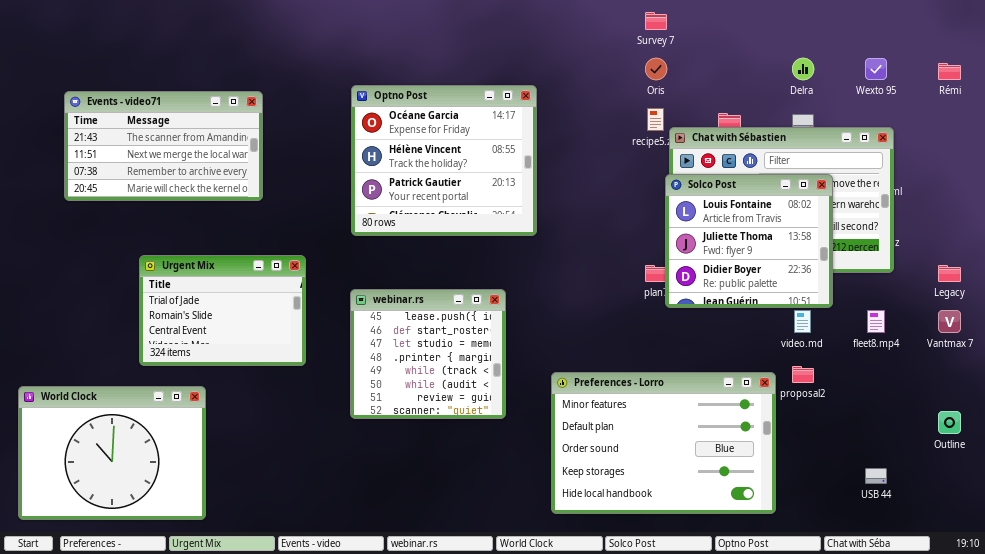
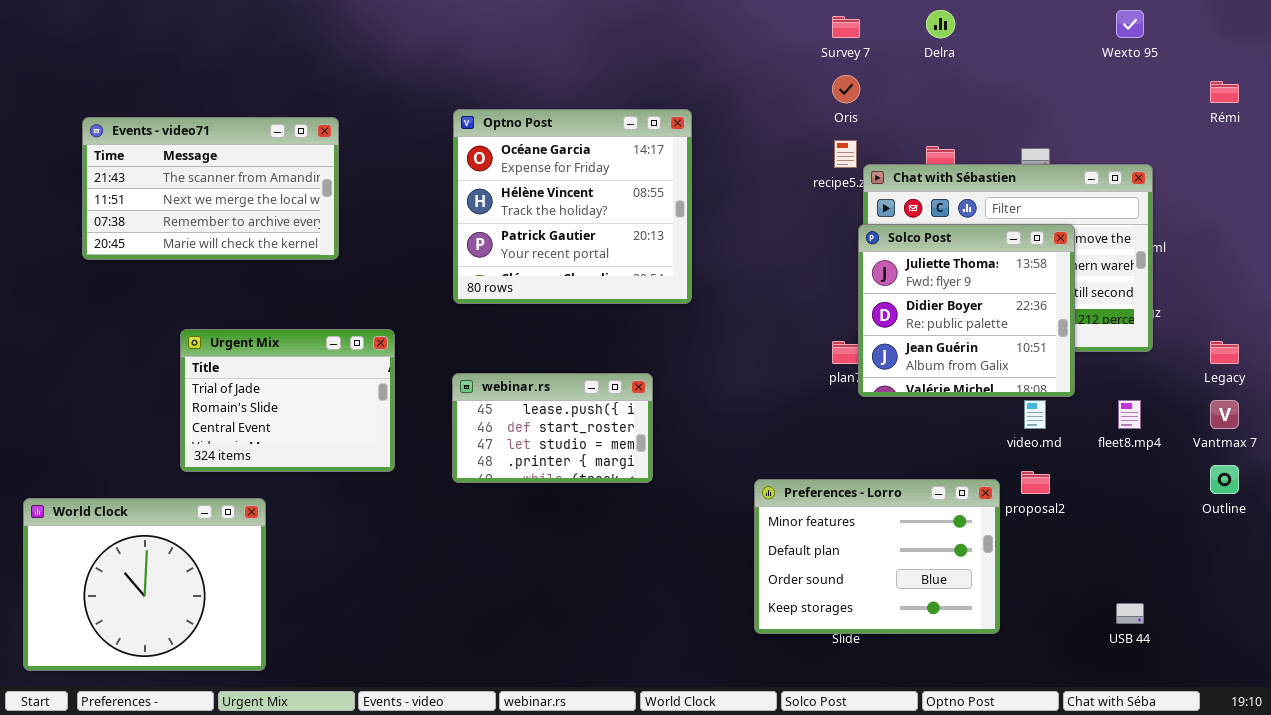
Delra: [792,58,814,80] -> [926,10,955,38], moved
Wexto 95: [865,58,887,80] -> [1116,10,1144,38], moved
Solco Post: [665,174,833,308] -> [858,224,1075,397], scrolled down 1 row
webinar.rs: [350,289,506,419] -> [452,373,653,483], resized
Preferences - Lorro: [551,372,776,514] -> [754,479,1000,634], resized
Outline: [938,411,961,434] -> [1210,465,1239,494], moved

